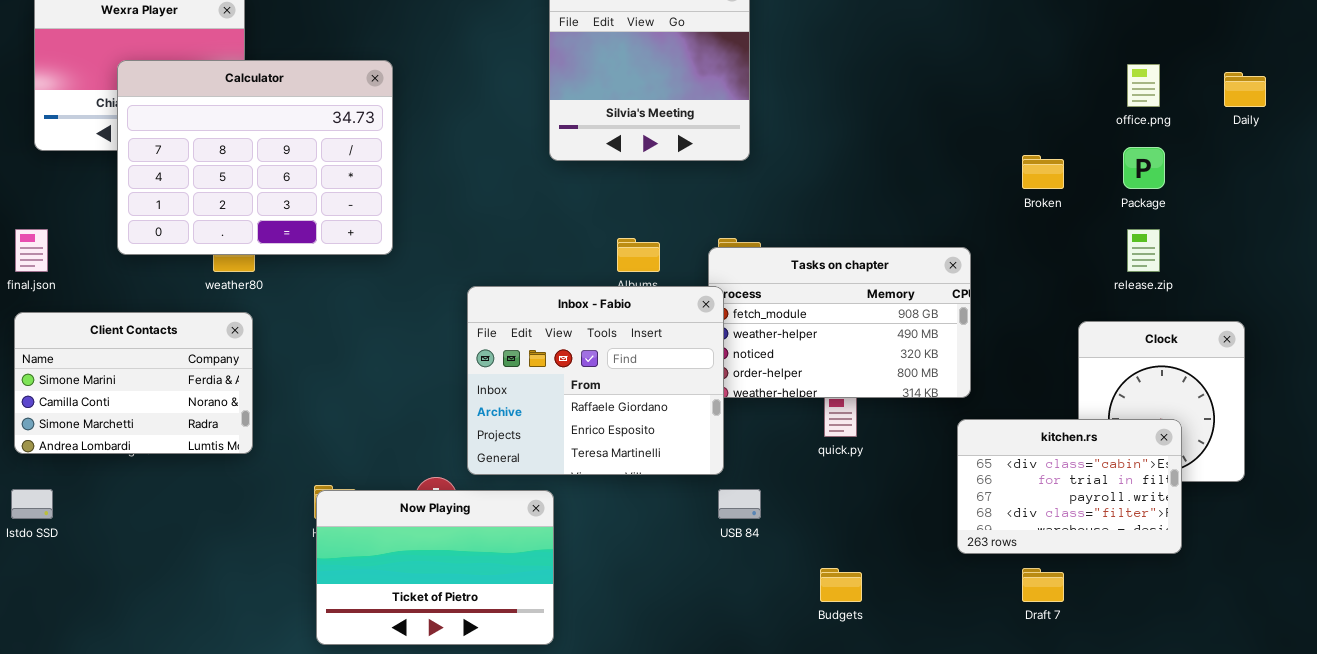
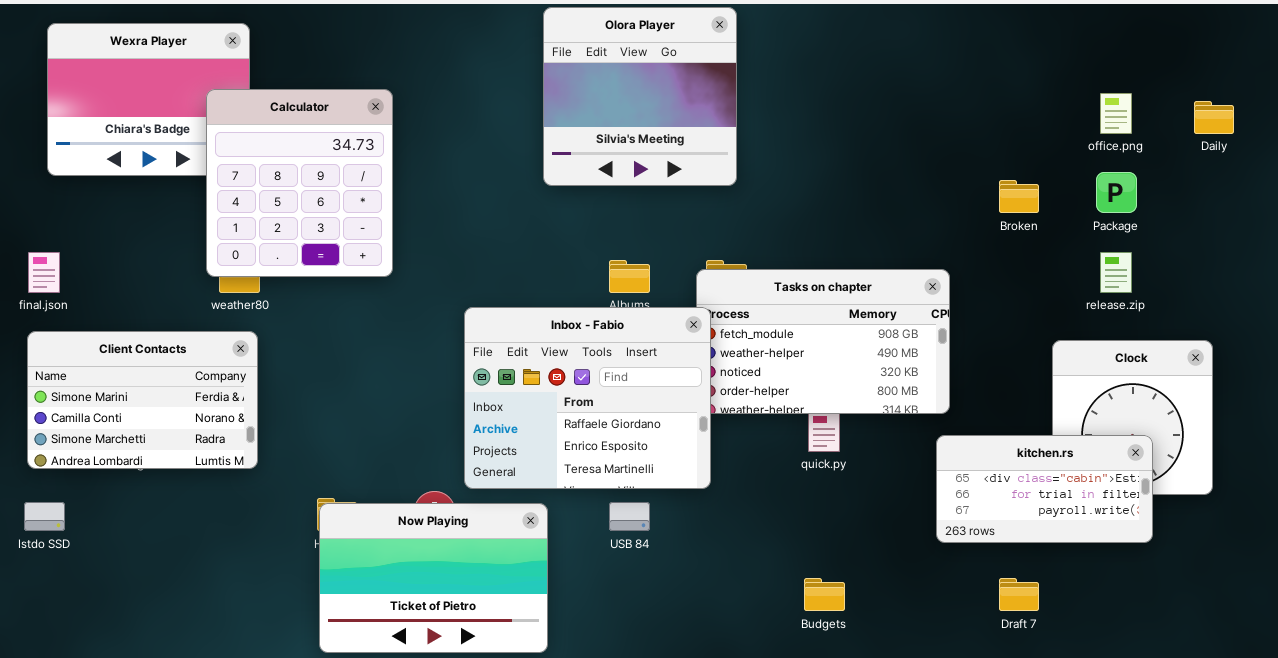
Calculator: [117,60,393,255] -> [206,89,393,277], resized
kitchen.rs: [957,419,1182,554] -> [936,435,1153,543], resized
USB 84: [718,489,761,519] -> [609,502,650,531], moved

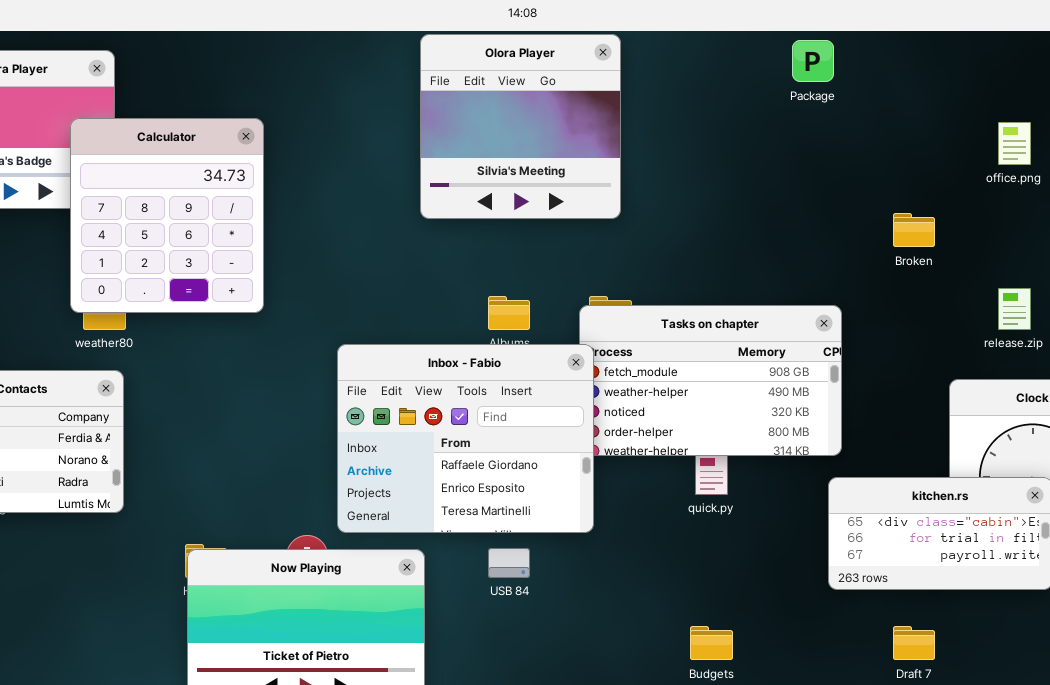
Package: [1096,172,1137,213] -> [792,40,834,82], moved

